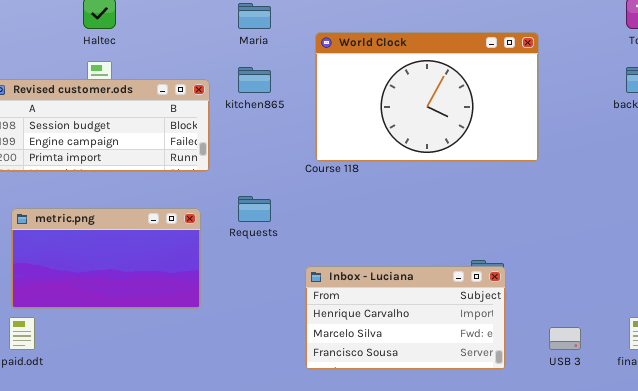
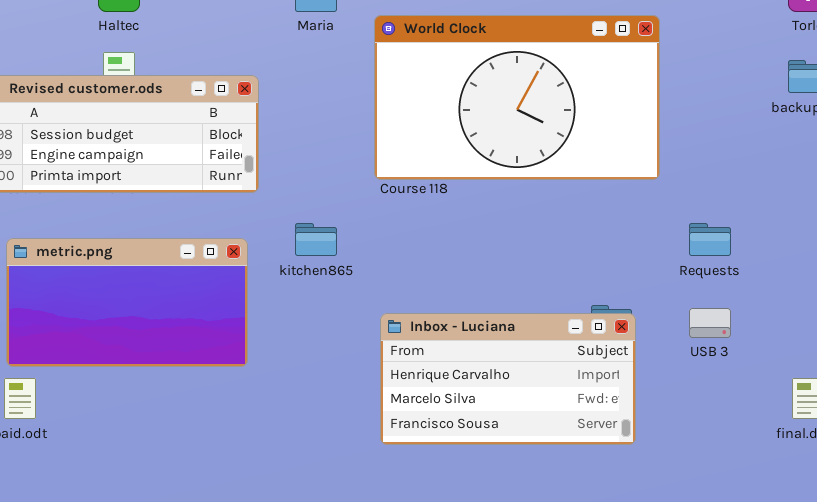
World Clock: [315,32,539,162] -> [374,15,660,180], moved
kitchen865: [238,67,271,93] -> [295,223,337,256], moved
Requests: [238,196,271,222] -> [689,223,731,256], moved
USB 3: [549,327,581,350] -> [689,308,731,338], moved

